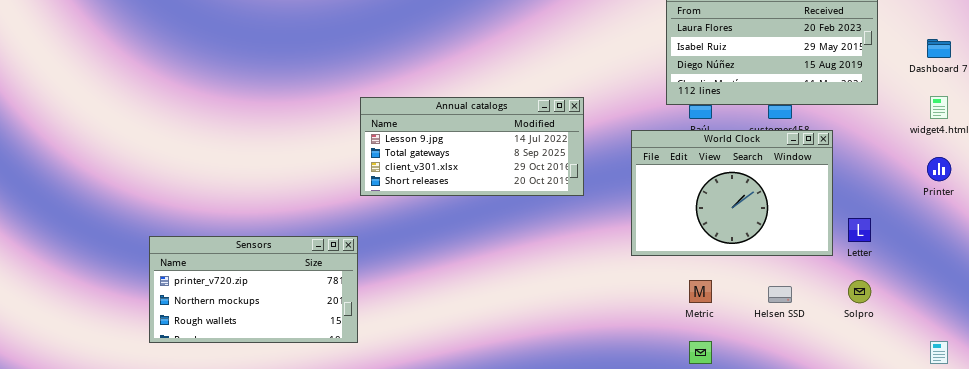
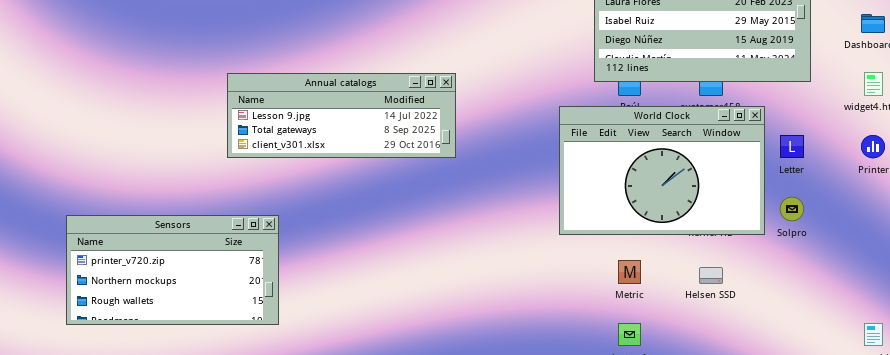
Annual catalogs: [360,97,584,196] -> [227,73,456,158], moved, resized
Letter: [848,218,871,242] -> [780,135,804,158], moved
Solpro: [848,280,871,303] -> [780,197,804,221], moved

